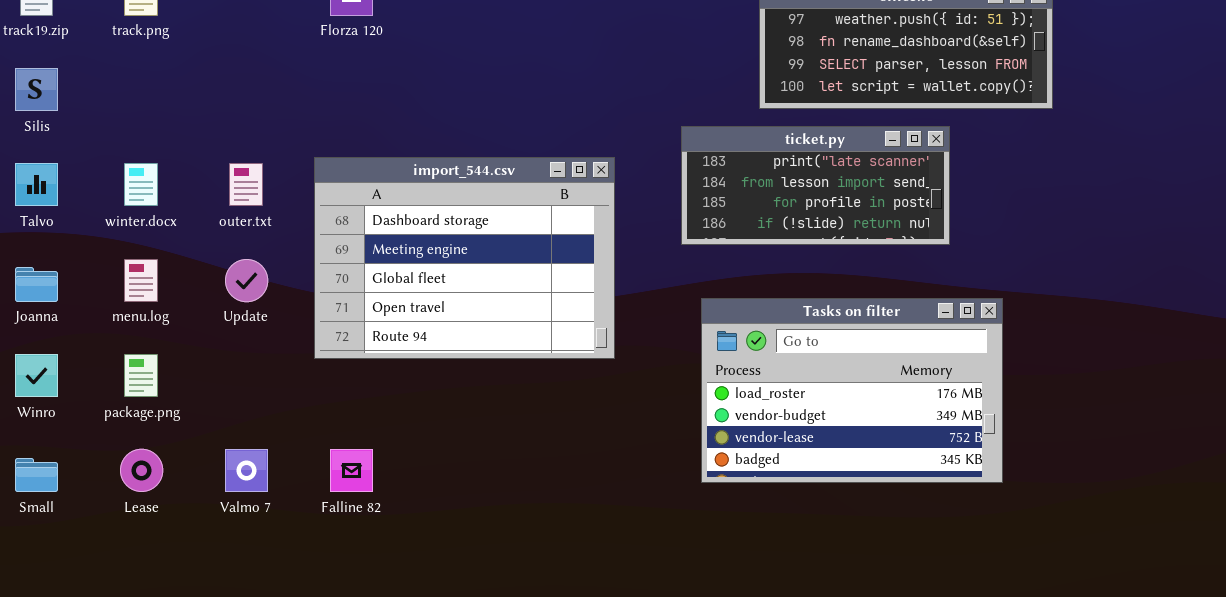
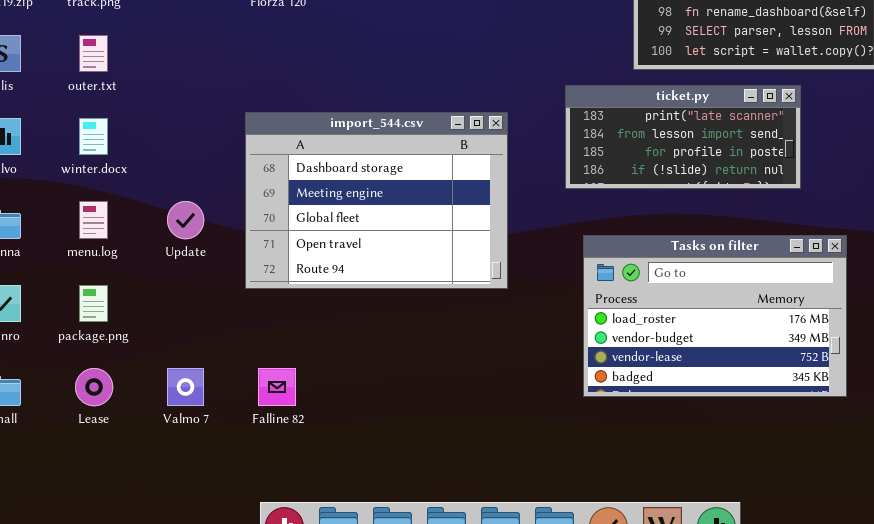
outer.txt: [229,163,263,206] -> [79,35,108,72], moved

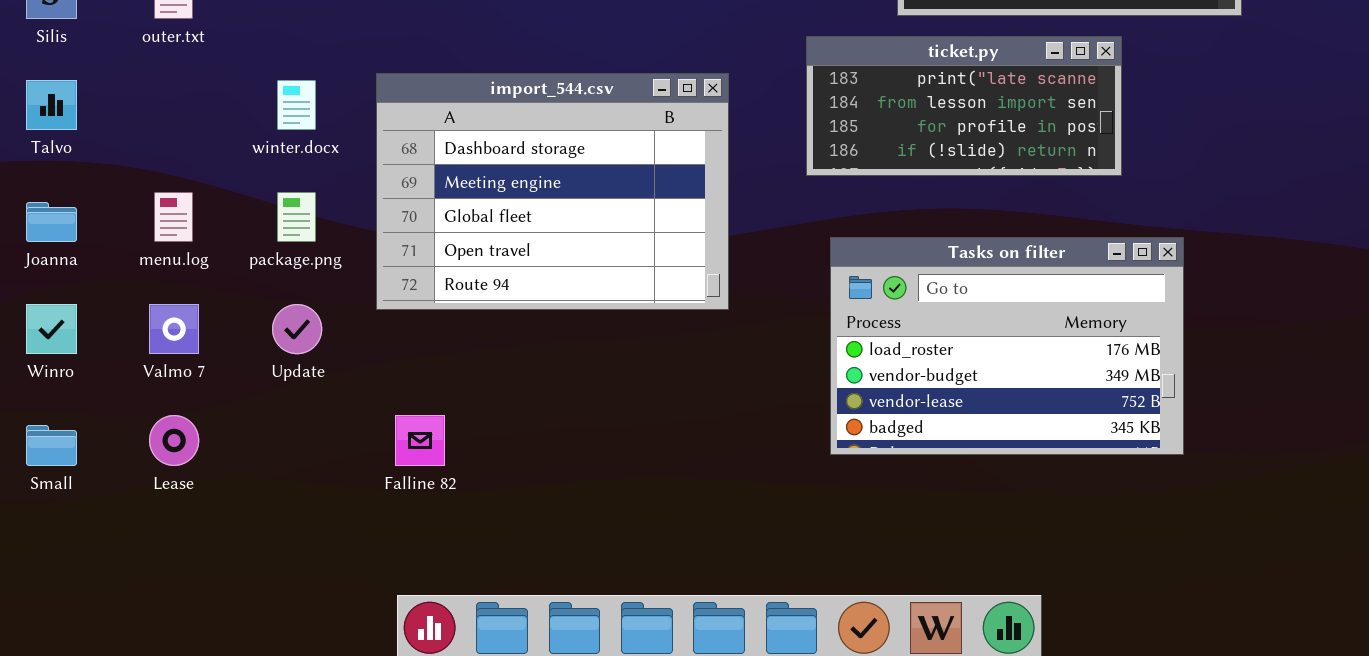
winter.docx: [79,118,108,155] -> [277,80,316,130], moved
Update: [167,201,204,239] -> [272,304,322,354], moved
package.png: [79,285,108,322] -> [277,192,316,242], moved
Valmo 7: [167,368,204,406] -> [149,304,199,354], moved

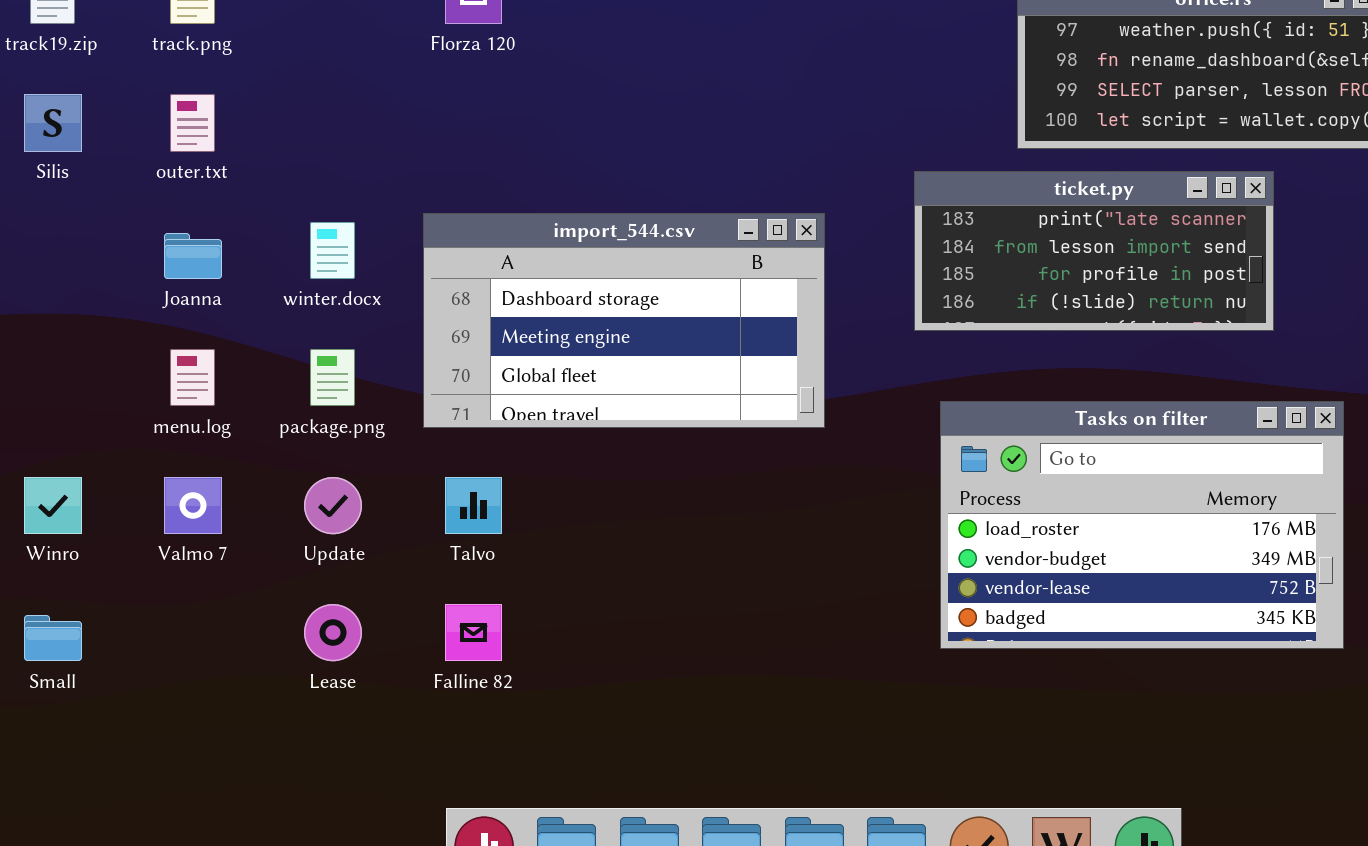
import_544.csv: [376,73,729,310] -> [423,213,825,428], resized
Talvo: [26,80,77,130] -> [445,477,502,534], moved
Joanna: [26,202,77,242] -> [164,233,222,279], moved
Lease: [149,415,199,466] -> [304,604,362,661], moved

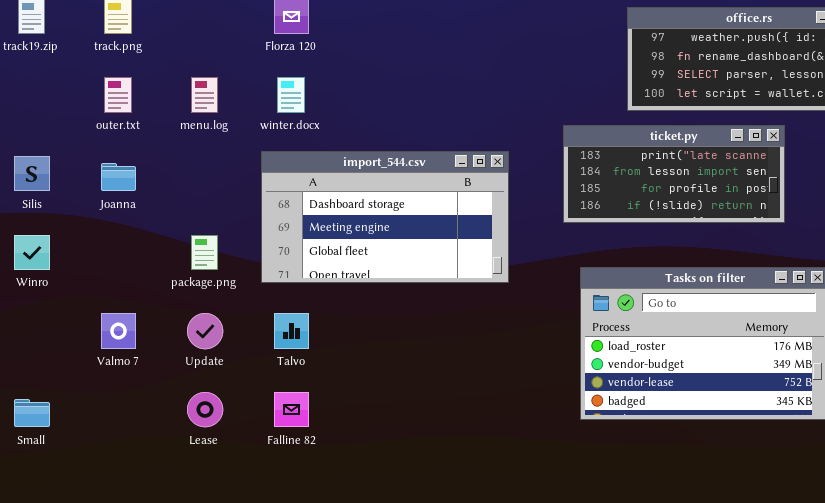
Silis: [24,94,82,152] -> [14,156,50,191], moved
winter.docx: [310,222,355,279] -> [277,77,305,113], moved
menu.log: [170,349,215,406] -> [191,77,218,113], moved
Winro: [24,477,82,534] -> [14,235,50,270], moved

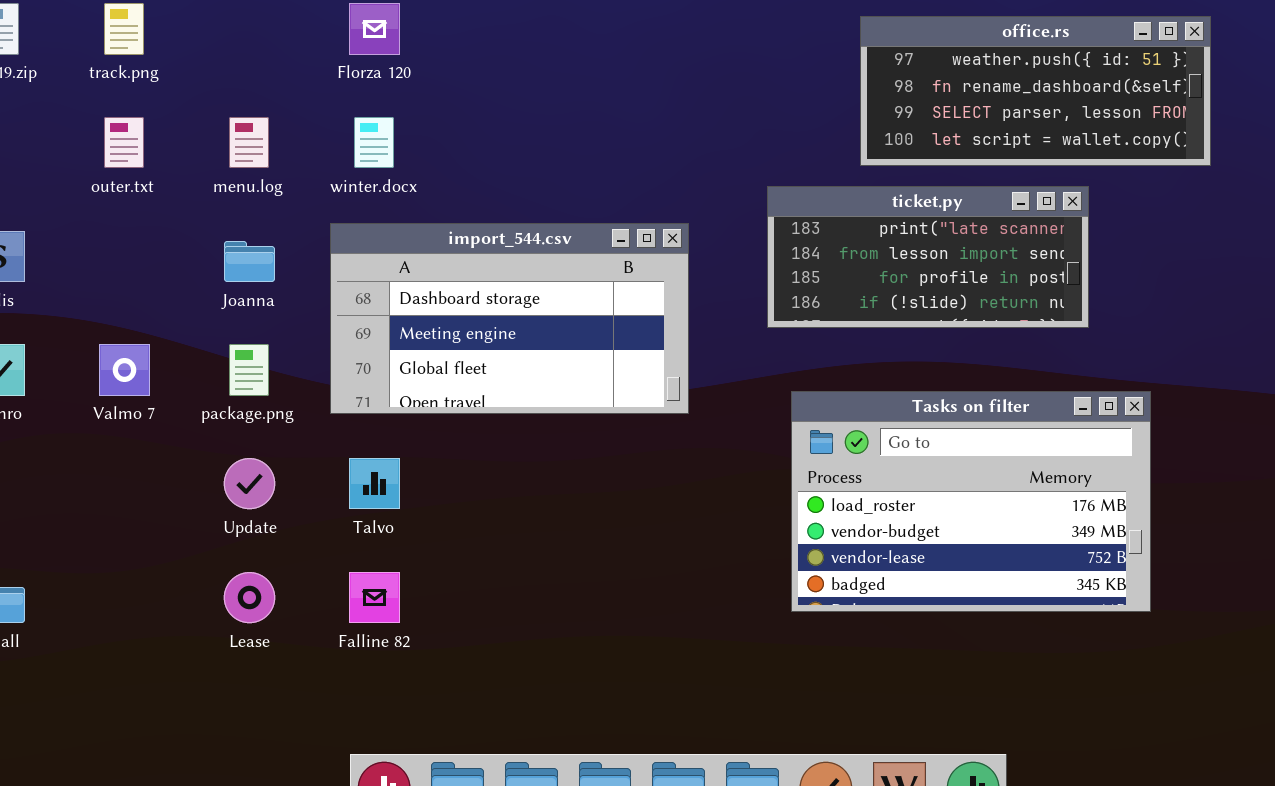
Joanna: [101,163,136,191] -> [224,241,275,282], moved
Valmo 7: [101,313,136,349] -> [99,344,150,396], moved

